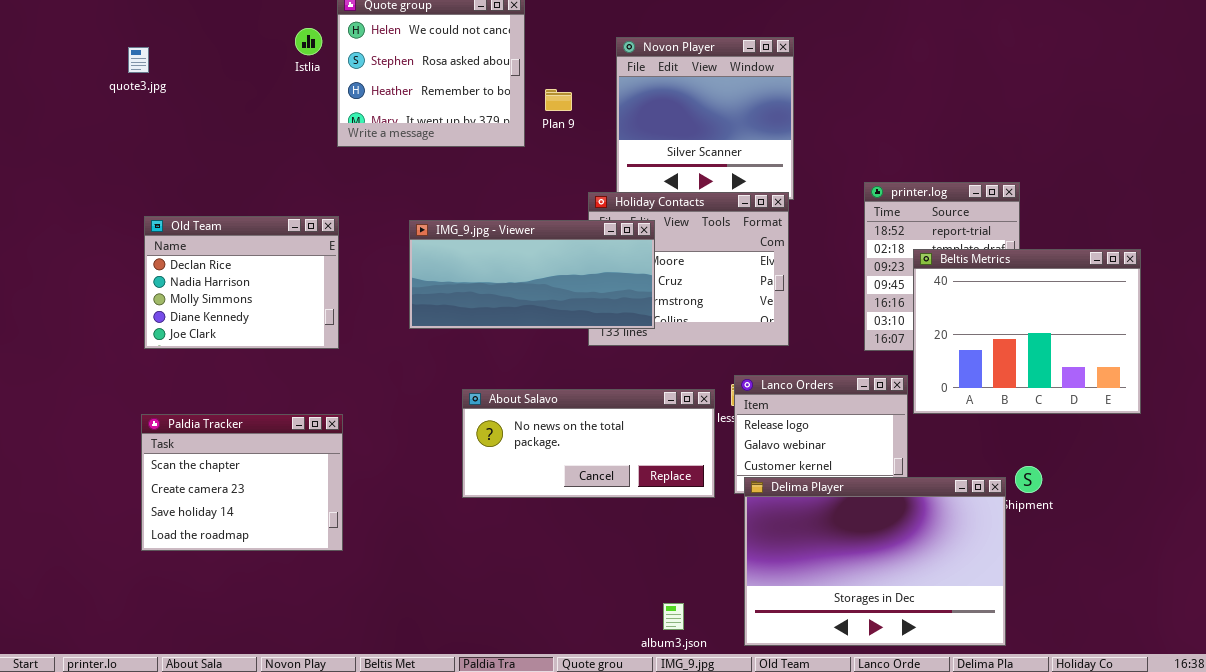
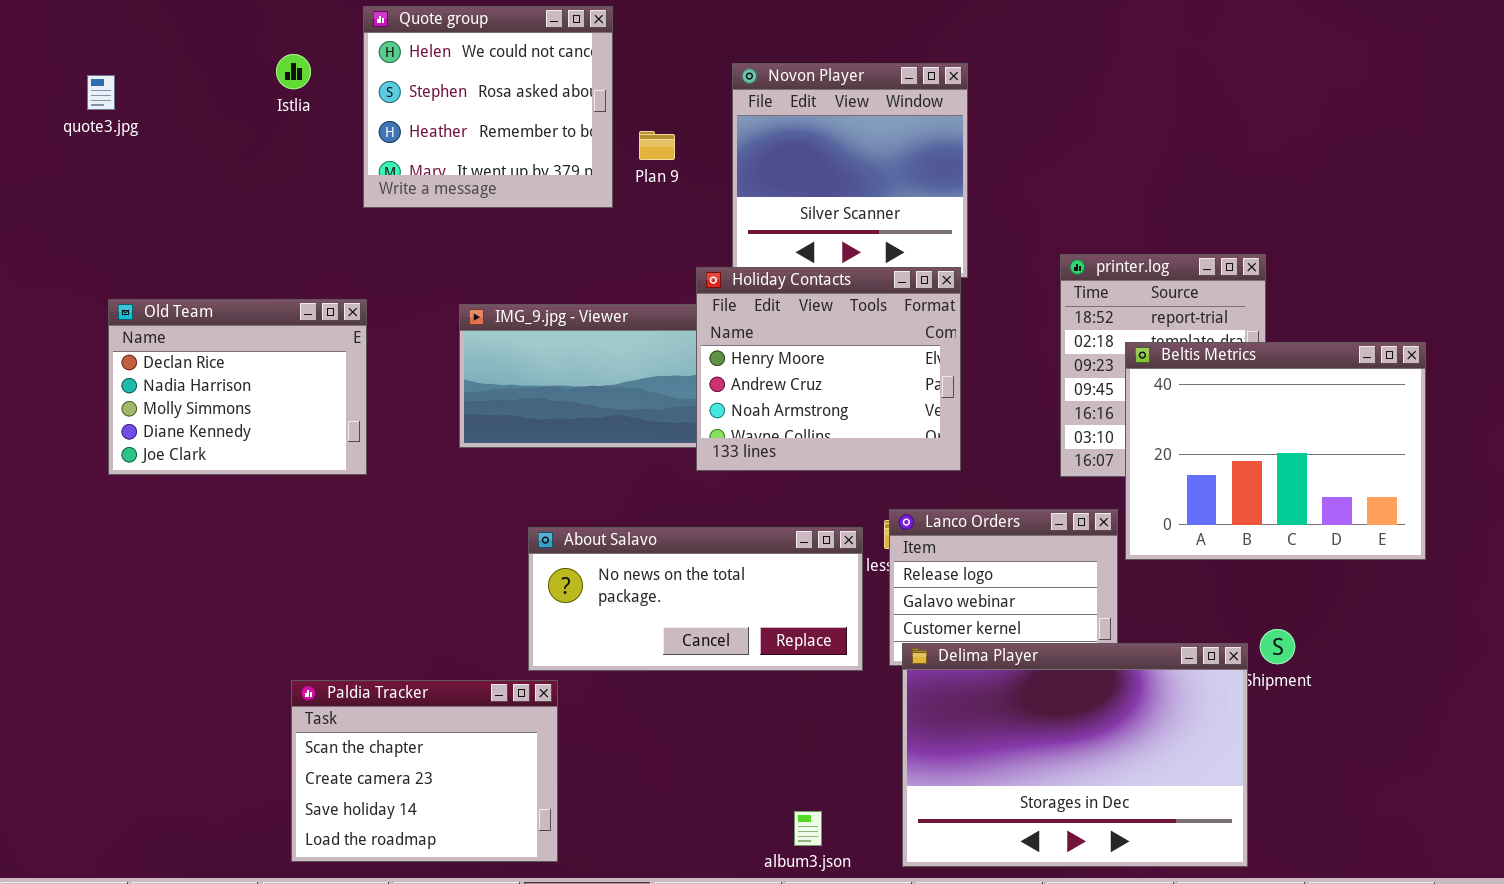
Istlia: [295,28,322,55] -> [276,54,311,89], moved
Holiday Contacts: [588,192,789,346] -> [696,267,961,471], raised
Paldia Tracker: [141,414,343,551] -> [291,680,558,862], moved

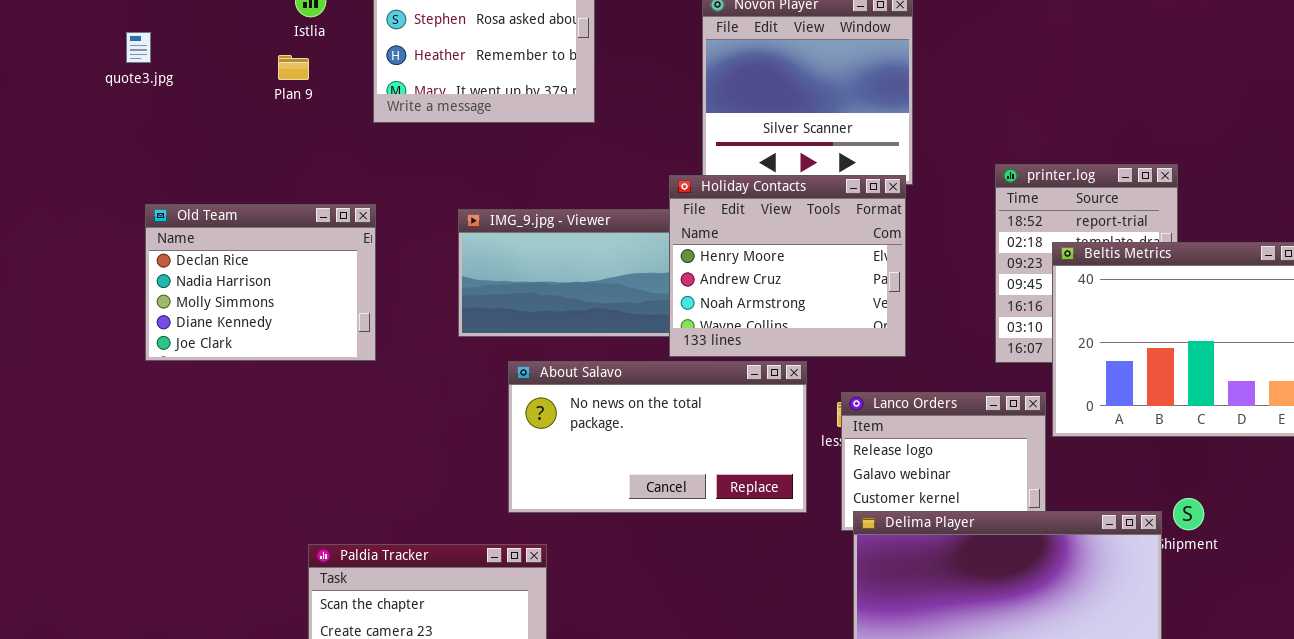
quote3.jpg: [87,75,115,110] -> [126,32,151,63], moved
Plan 9: [639,131,675,160] -> [278,55,309,80], moved
About Salavo: [528,527,863,671] -> [508,361,807,513], moved, resized

